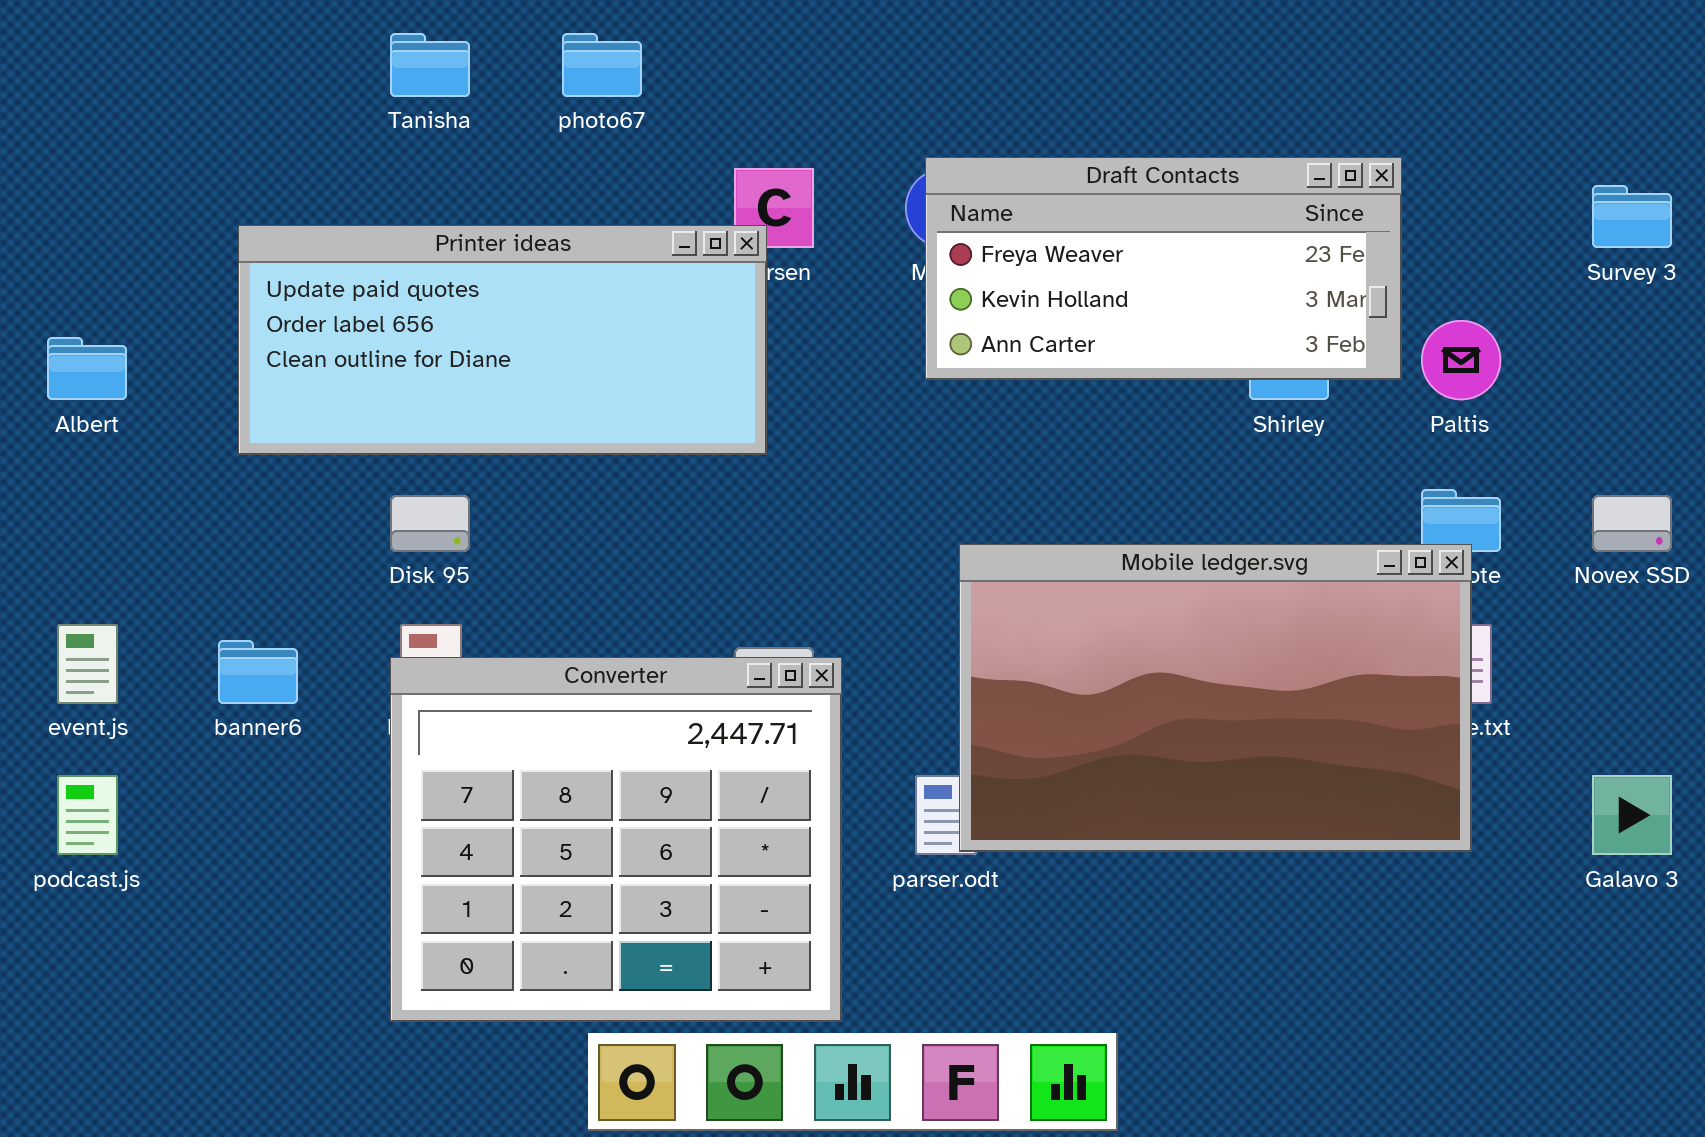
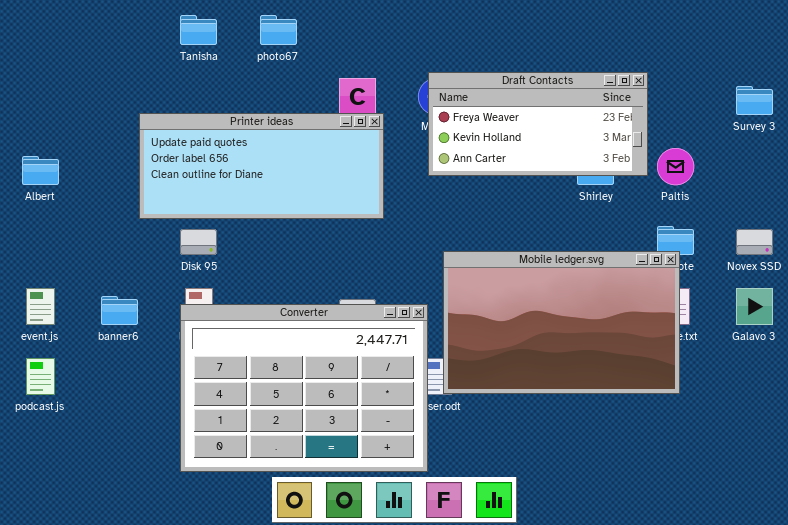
Printer ideas: [238,225,767,455] -> [139,113,384,219], moved
Converter: [390,657,842,1022] -> [180,304,428,472], resized
Galavo 3: [1592,775,1672,855] -> [736,288,773,325], moved

